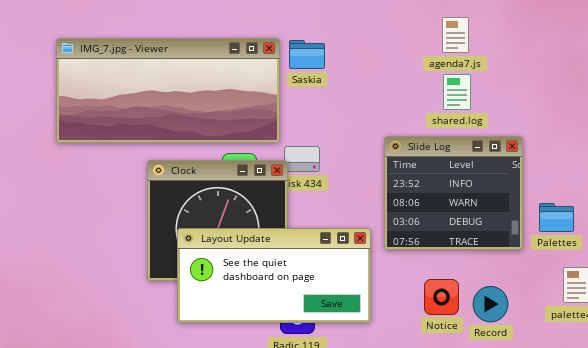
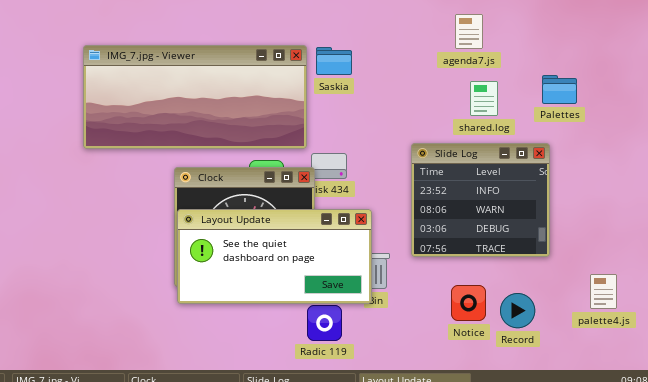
agenda7.js: [442,17,469,53] -> [455,14,483,49], moved
Palettes: [539,203,574,232] -> [542,75,577,104], moved
Layout Update: [177,228,371,323] -> [177,209,372,304], moved

